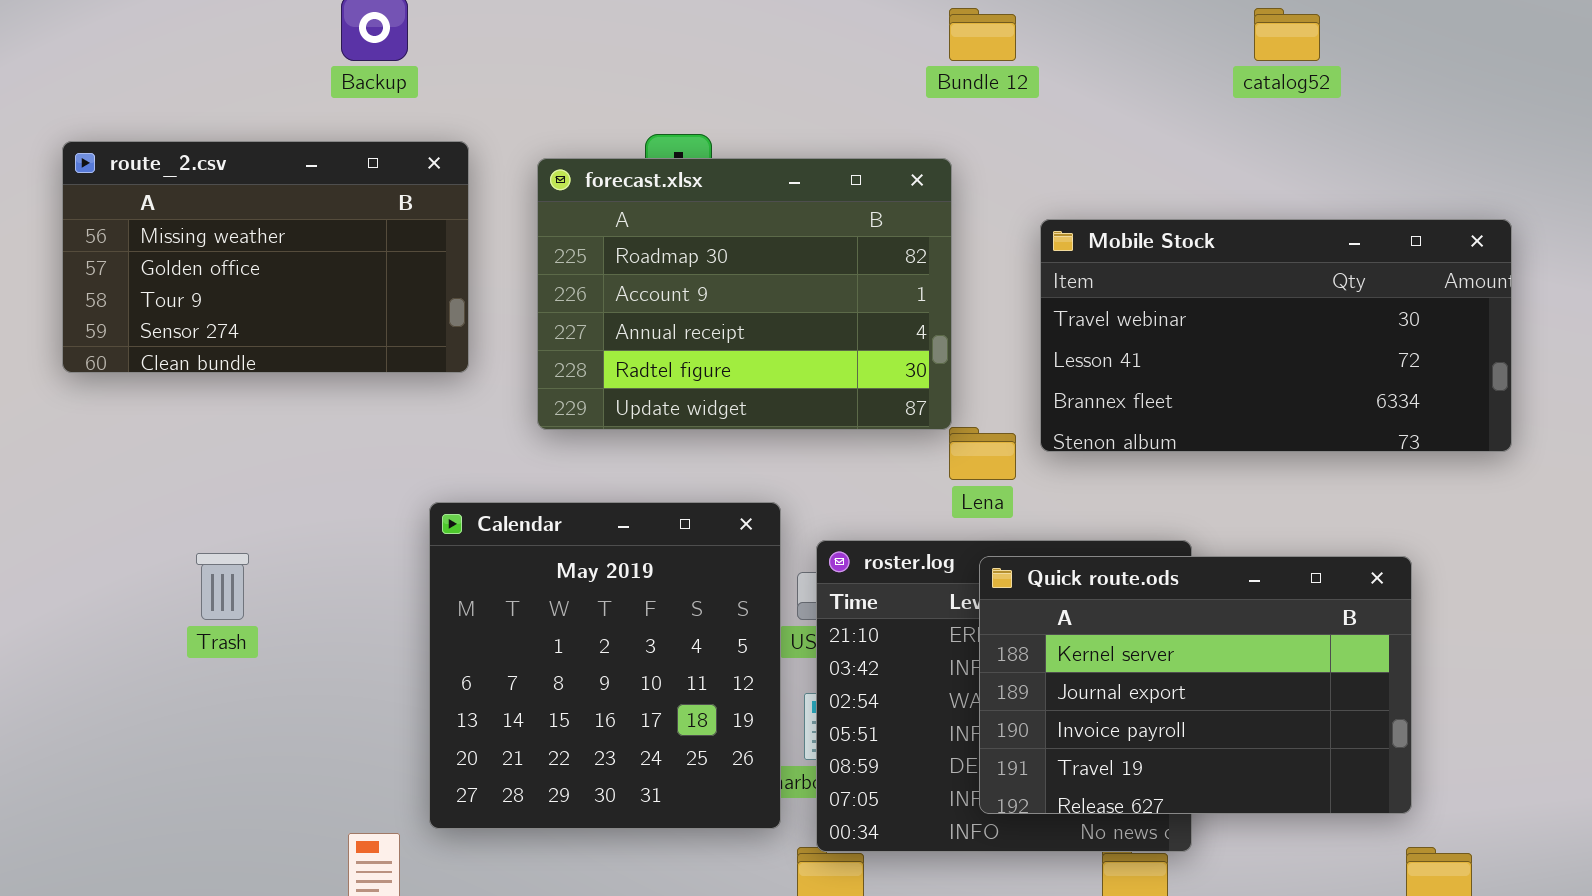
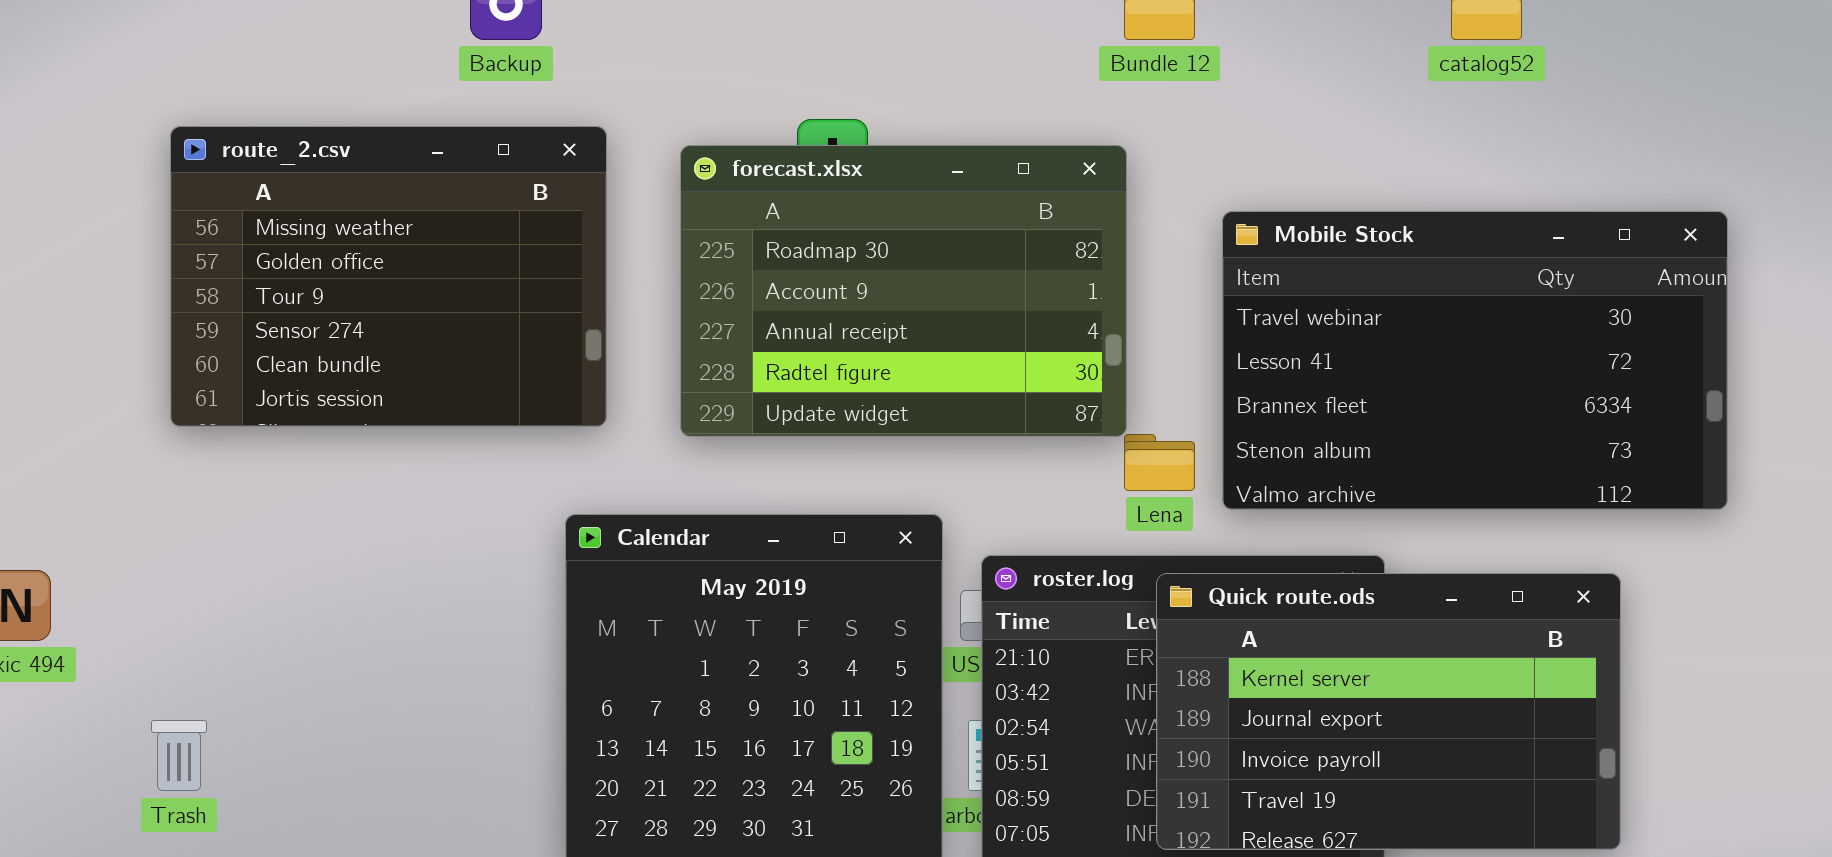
route_2.csv: [62,141,469,373] -> [170,126,607,427], resized
Mobile Stock: [1040,219,1512,452] -> [1222,211,1728,510], resized
Trash: [196,553,249,620] -> [151,720,207,791], moved

